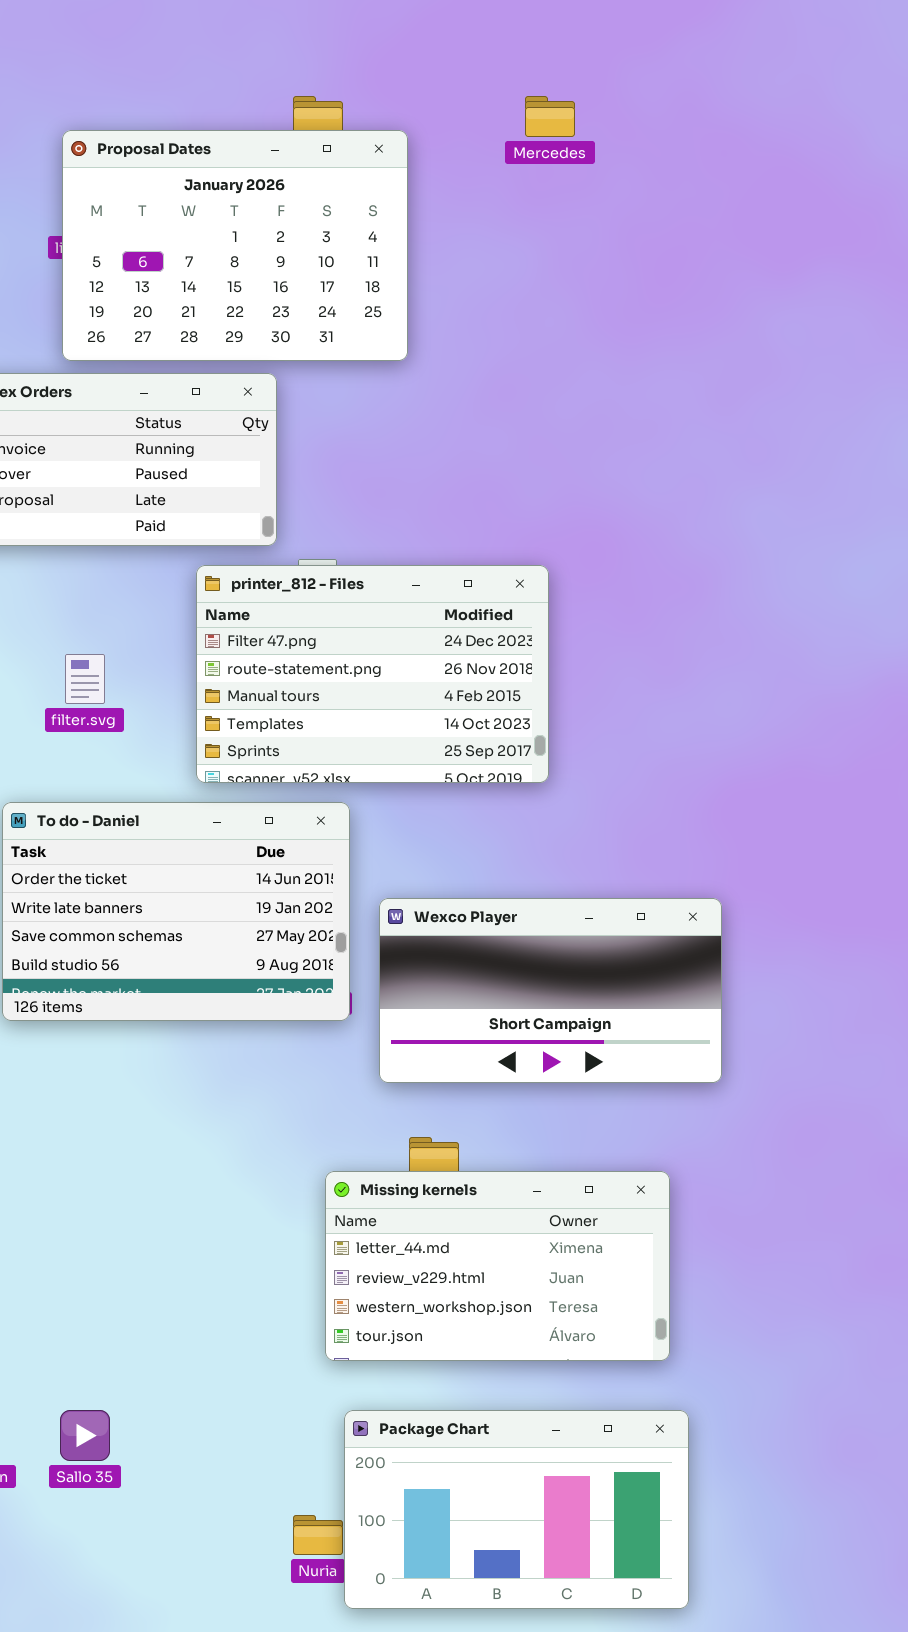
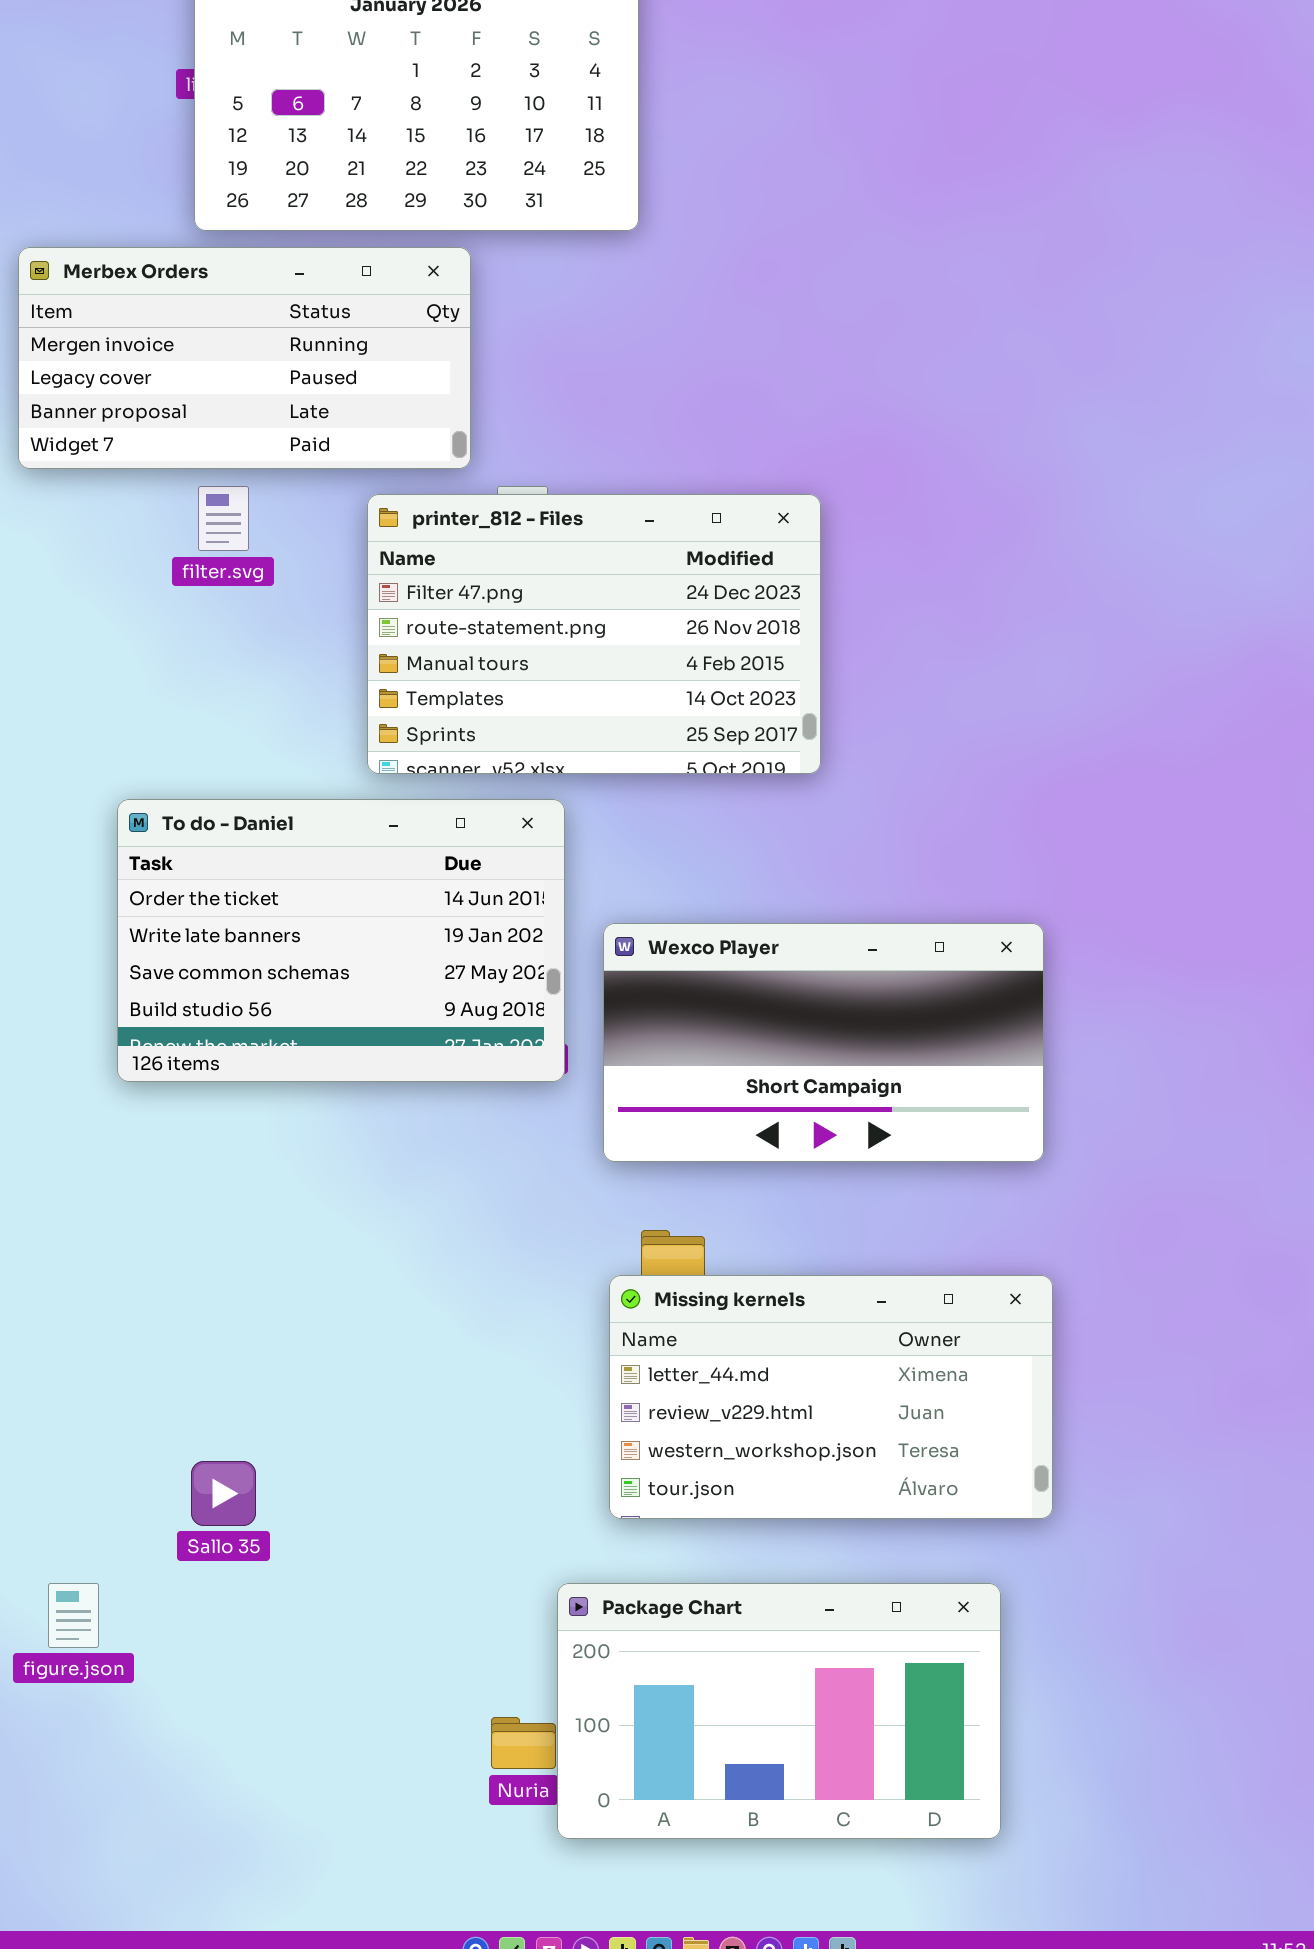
filter.svg: [65,654,105,704] -> [198,486,249,551], moved
Missing kernels: [325,1171,670,1361] -> [609,1275,1053,1519], moved
Sallo 35: [60,1410,110,1461] -> [191,1461,256,1526], moved

